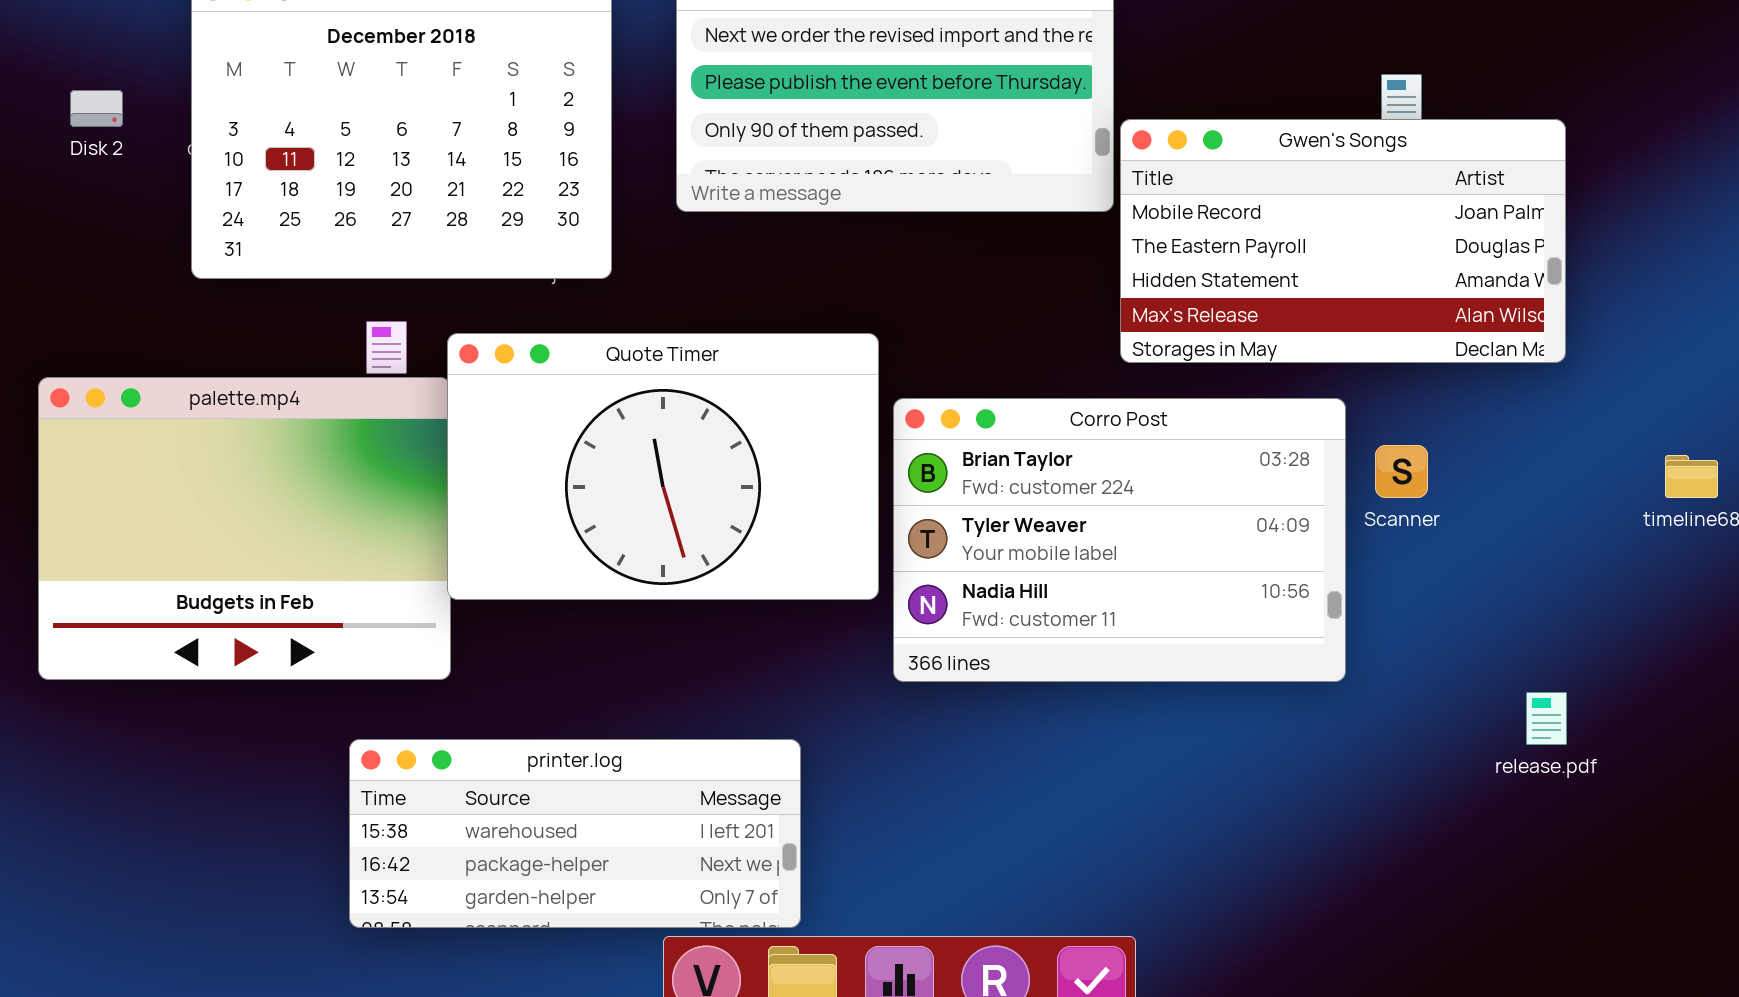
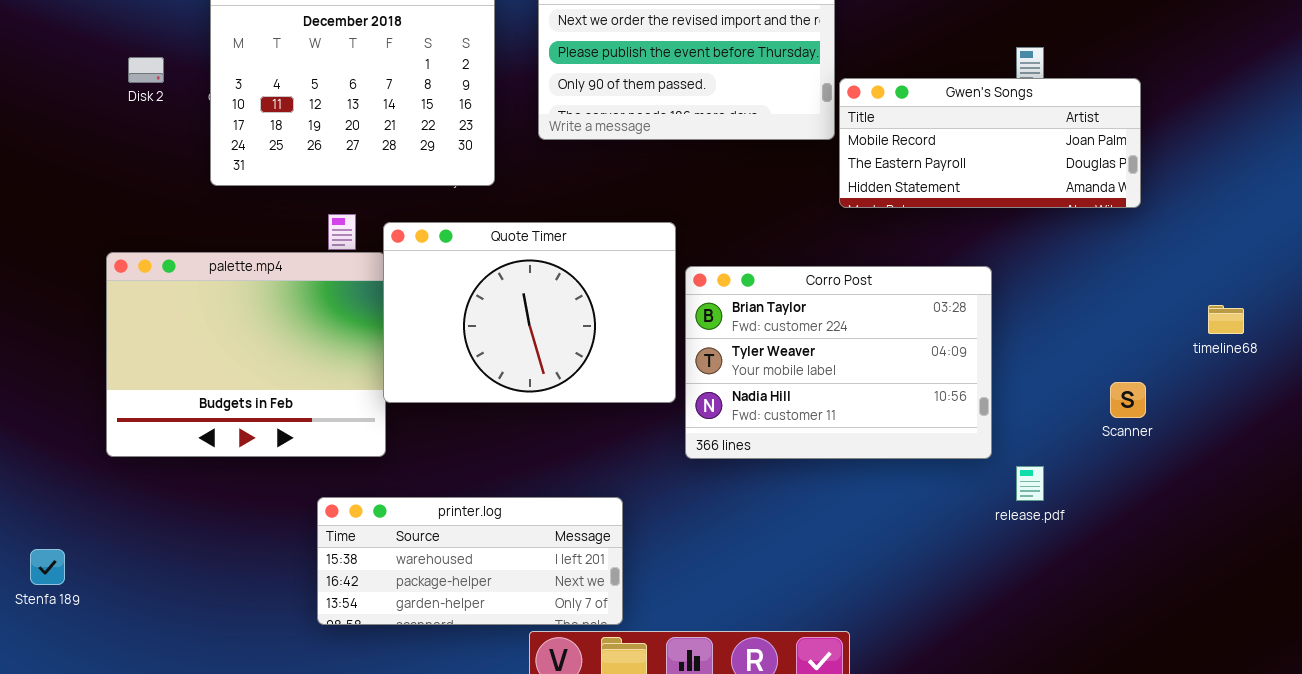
Gwen's Songs: [1120,119,1566,363] -> [839,78,1141,208], resized
Scanner: [1375,445,1428,498] -> [1110,382,1146,418], moved
release.pdf: [1526,692,1567,745] -> [1016,466,1044,501], moved

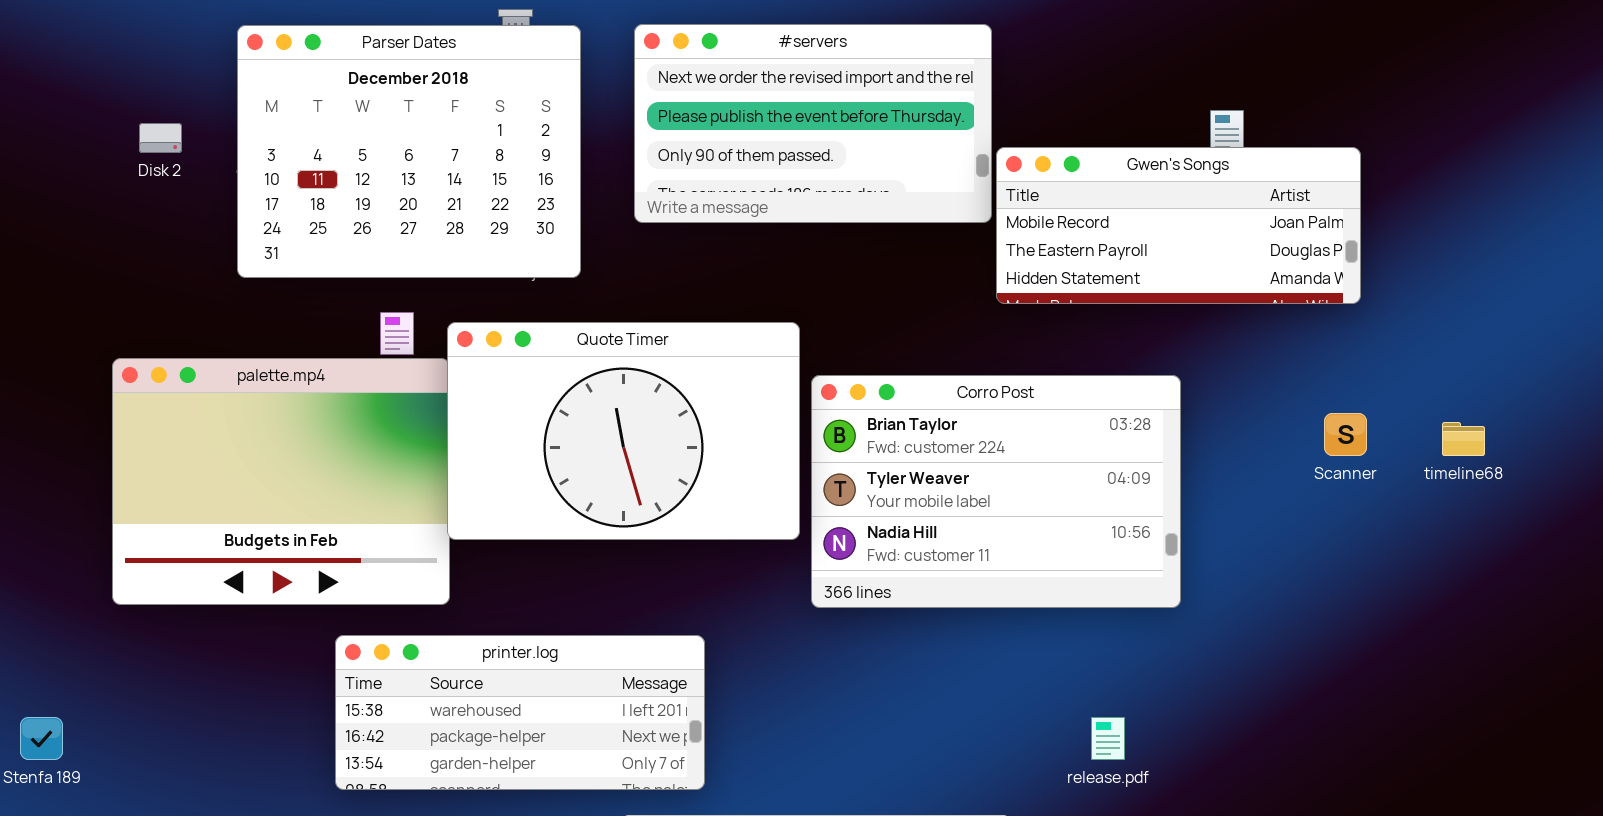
Scanner: [1110,382,1146,418] -> [1324,413,1367,456], moved
release.pdf: [1016,466,1044,501] -> [1091,717,1125,760], moved
printer.log: [317,497,623,625] -> [335,635,705,790], moved

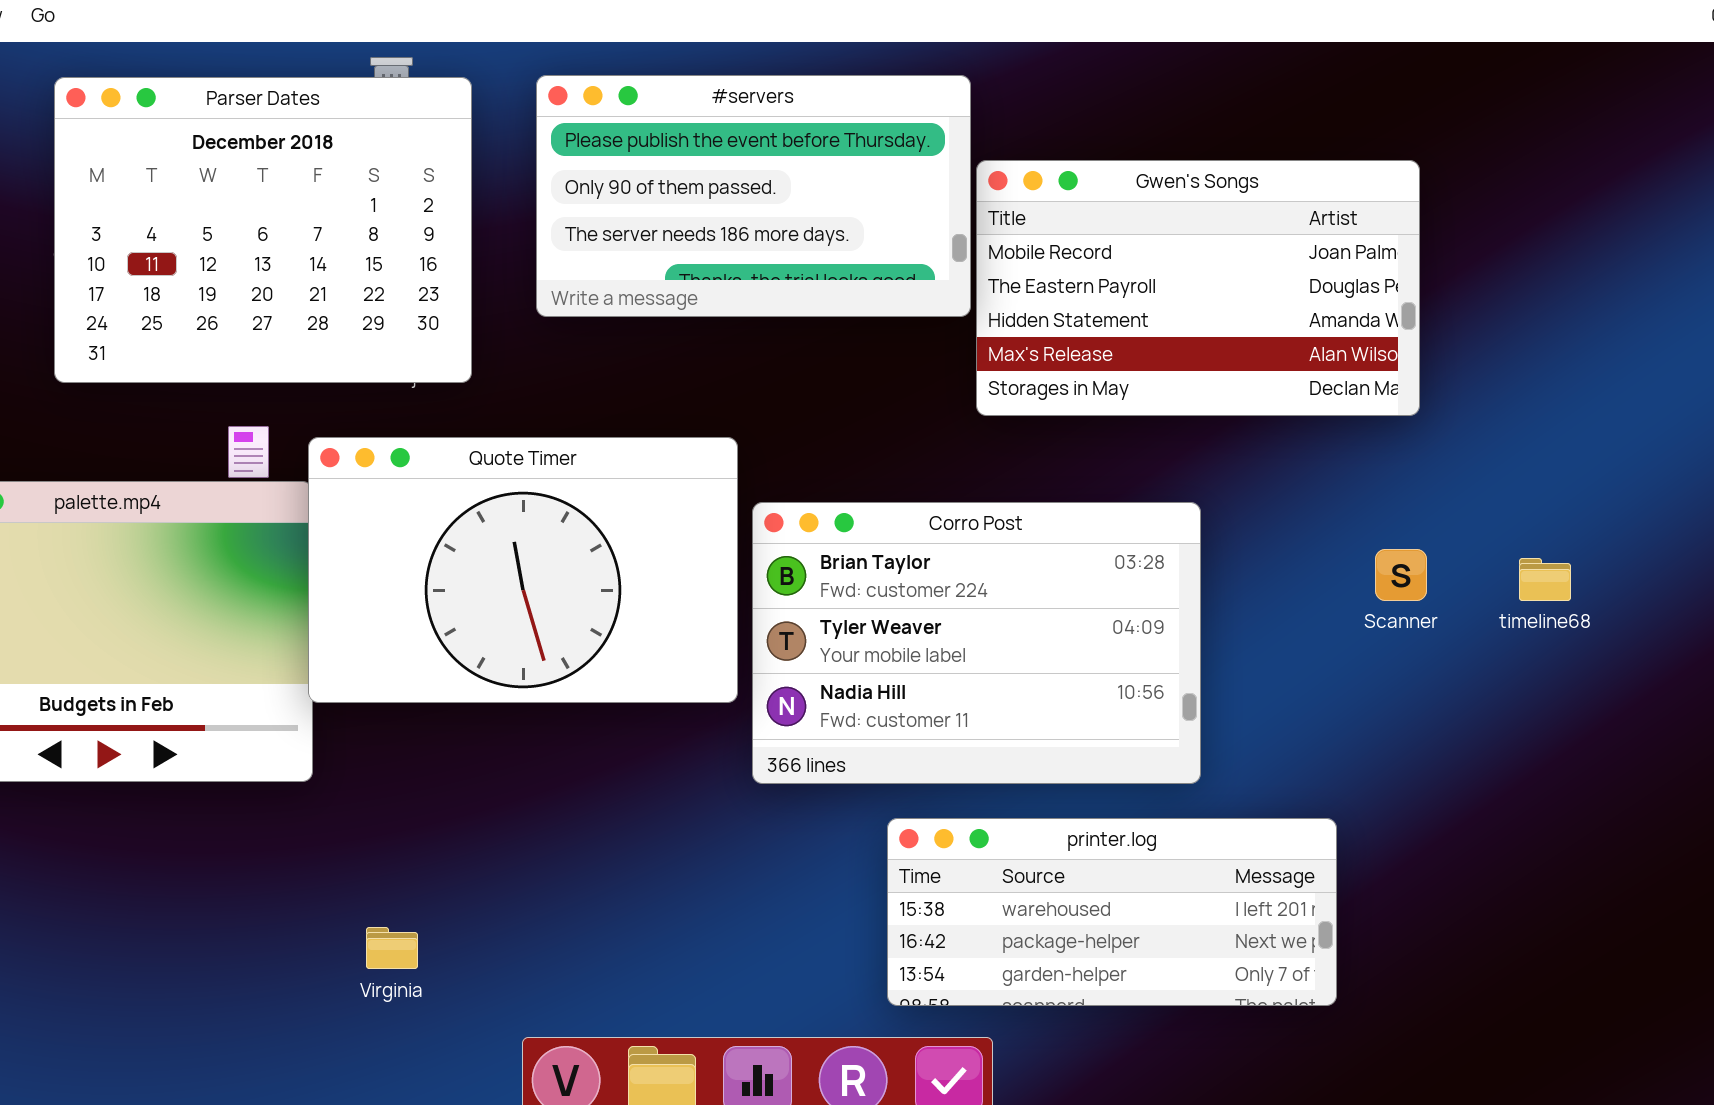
#servers: [634,24,992,223] -> [536,75,971,317], scrolled down 1 row
Gwen's Songs: [996,147,1361,304] -> [976,160,1420,416], resized
printer.log: [335,635,705,790] -> [887,818,1337,1006], moved

